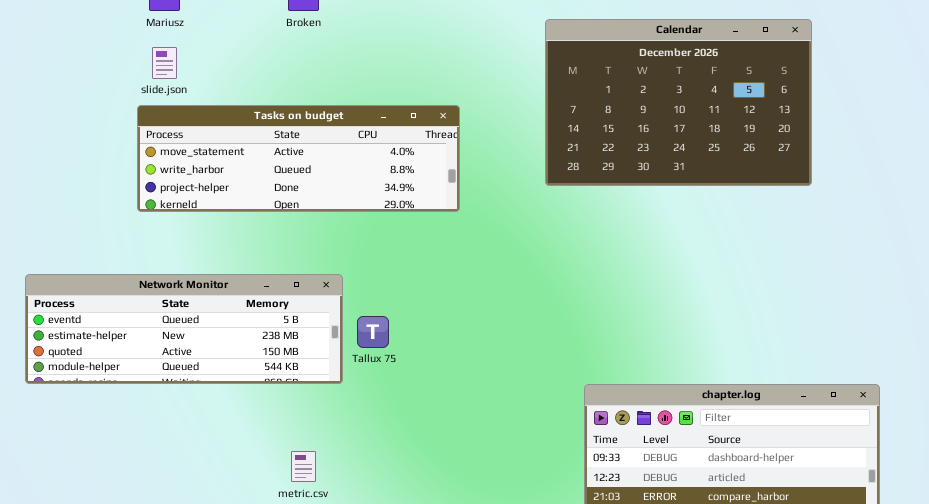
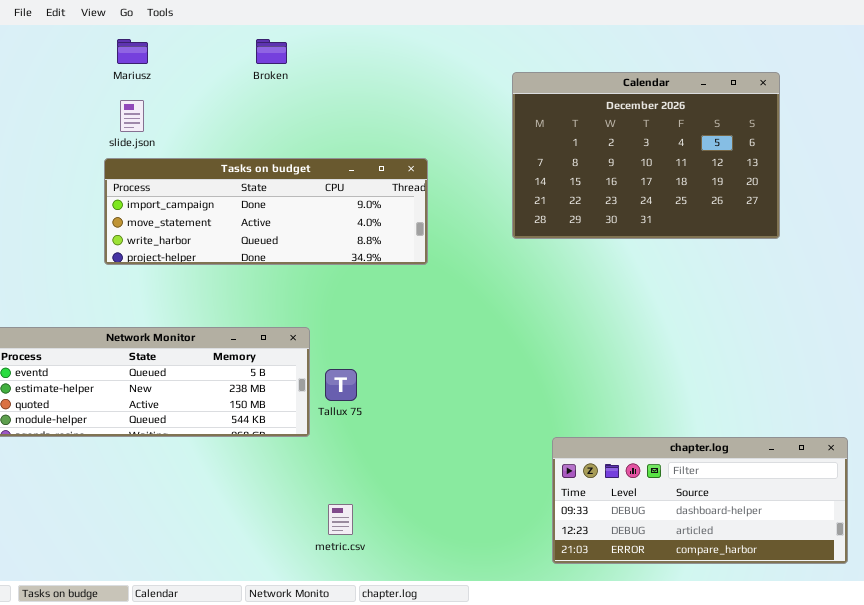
Tasks on budget: [137,105,460,212] -> [104,158,428,265], scrolled up 1 row
metric.csv: [291,451,316,482] -> [328,504,353,535], moved

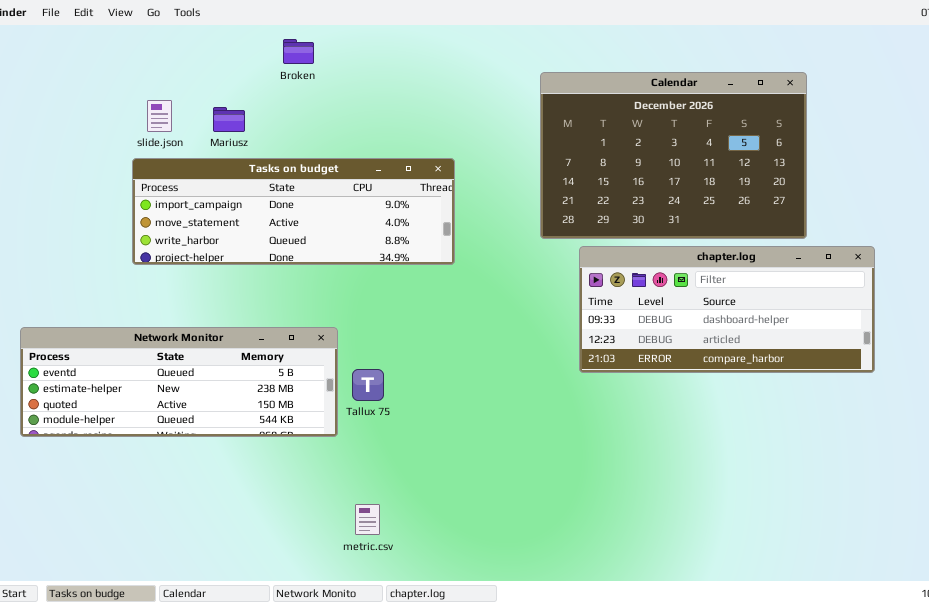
Mariusz: [117,39,148,64] -> [213,107,245,132], moved
chapter.log: [552,437,848,564] -> [579,246,875,373], moved

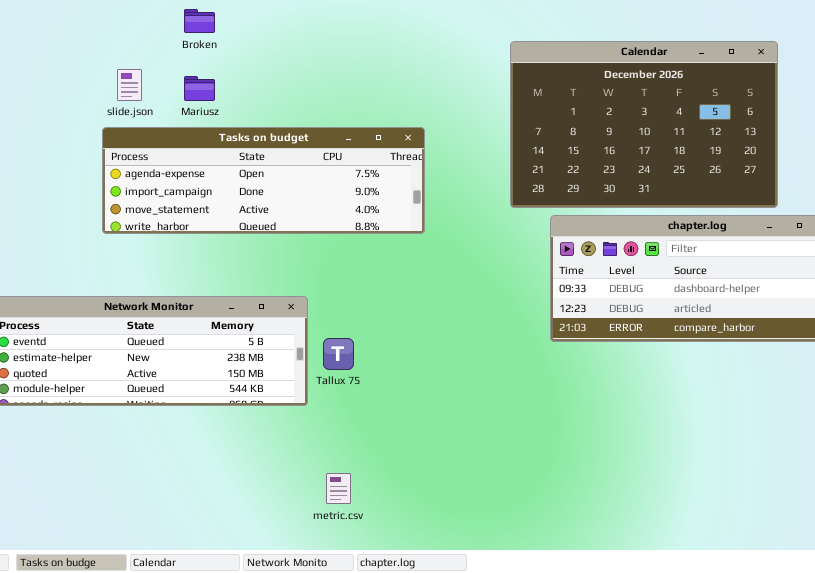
Broken: [283,39,314,64] -> [184,9,215,33], moved
Tasks on budget: [132,158,455,265] -> [102,127,425,234], scrolled up 1 row

